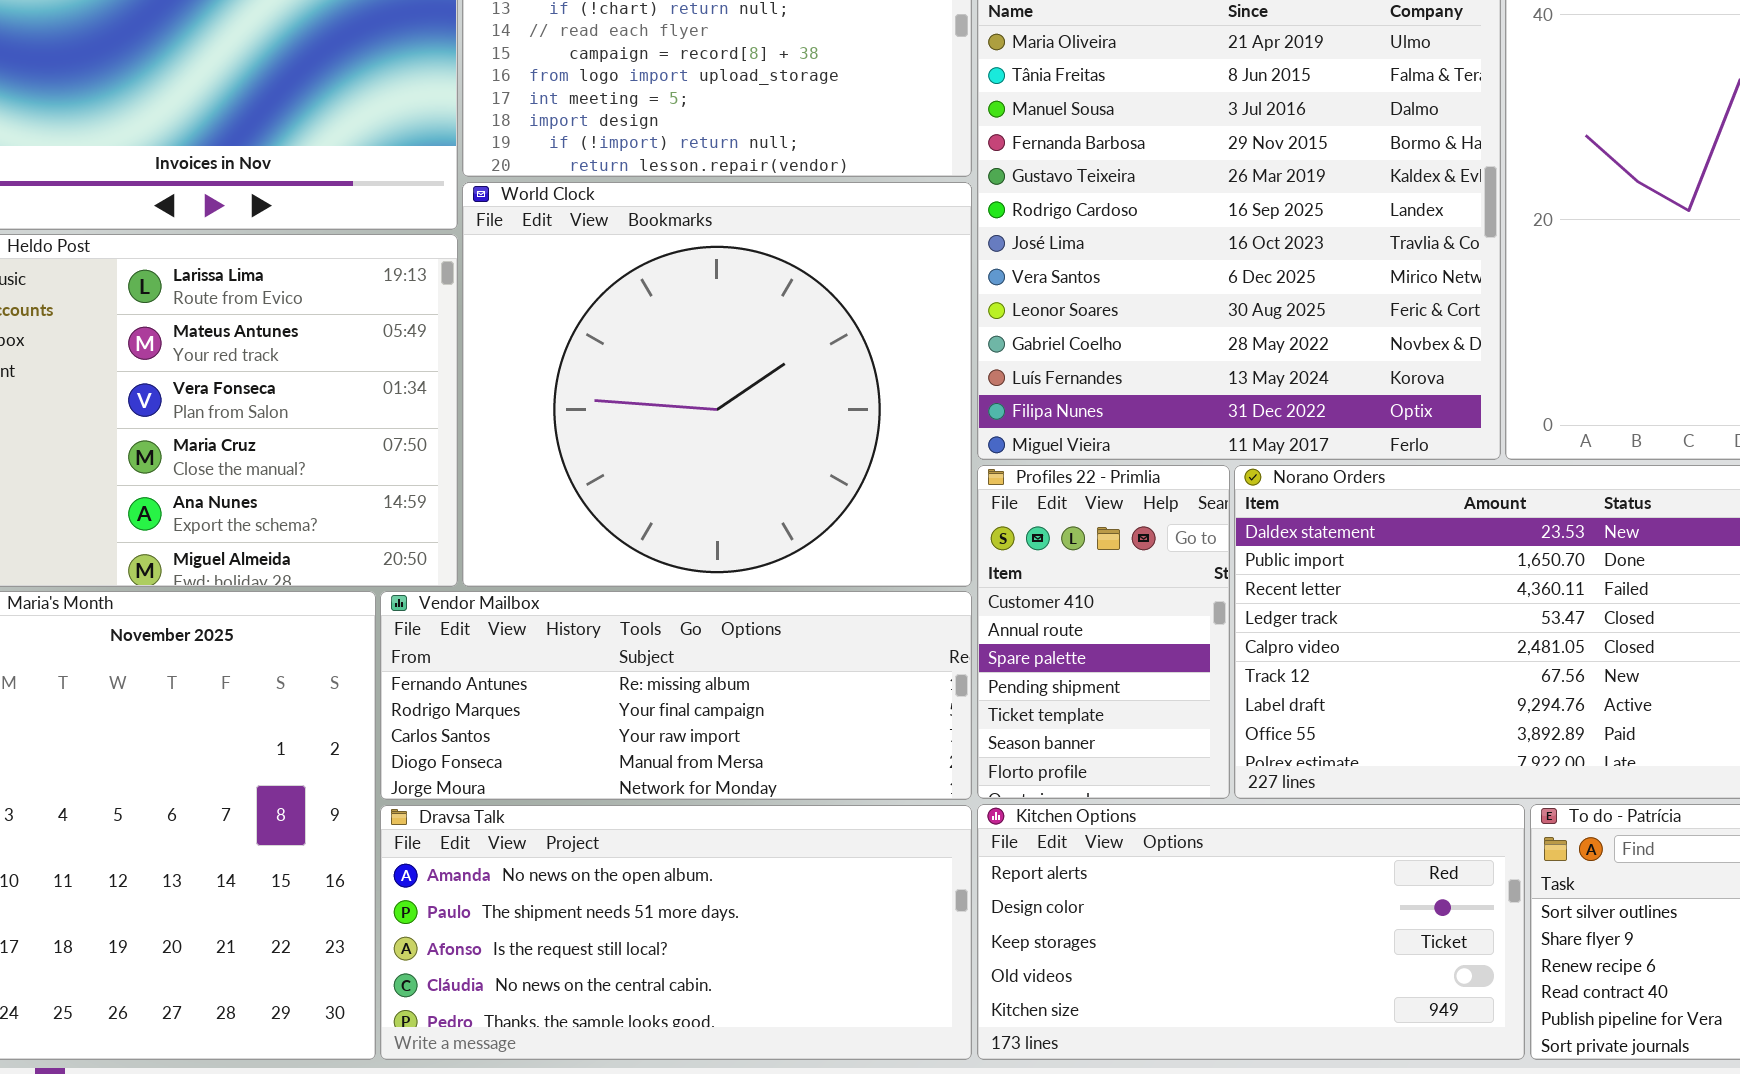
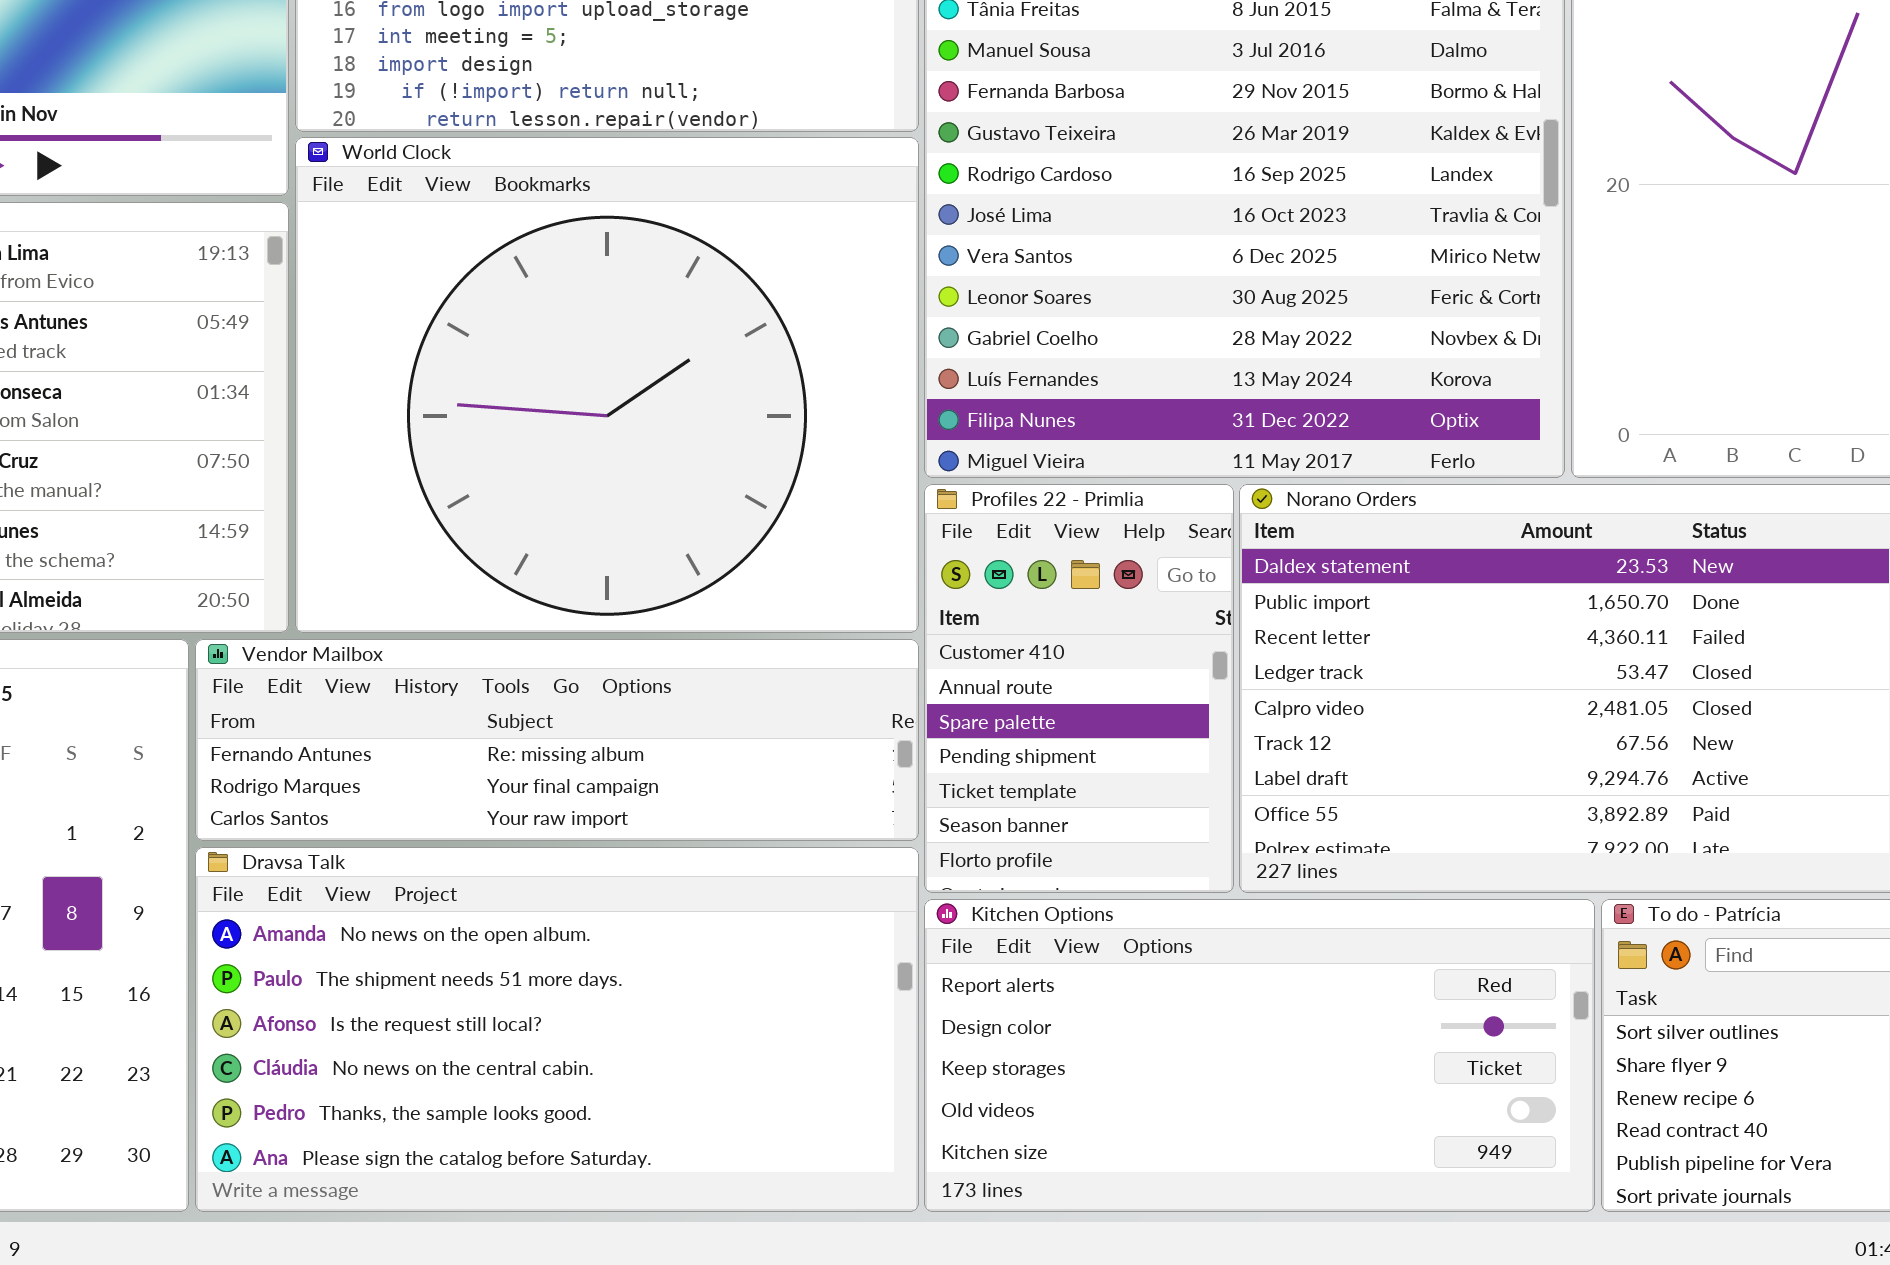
Vendor Mailbox: [380,591,972,800] -> [195,639,919,841], resized
Dravsa Talk: [380,805,972,1060] -> [195,847,919,1212], resized

